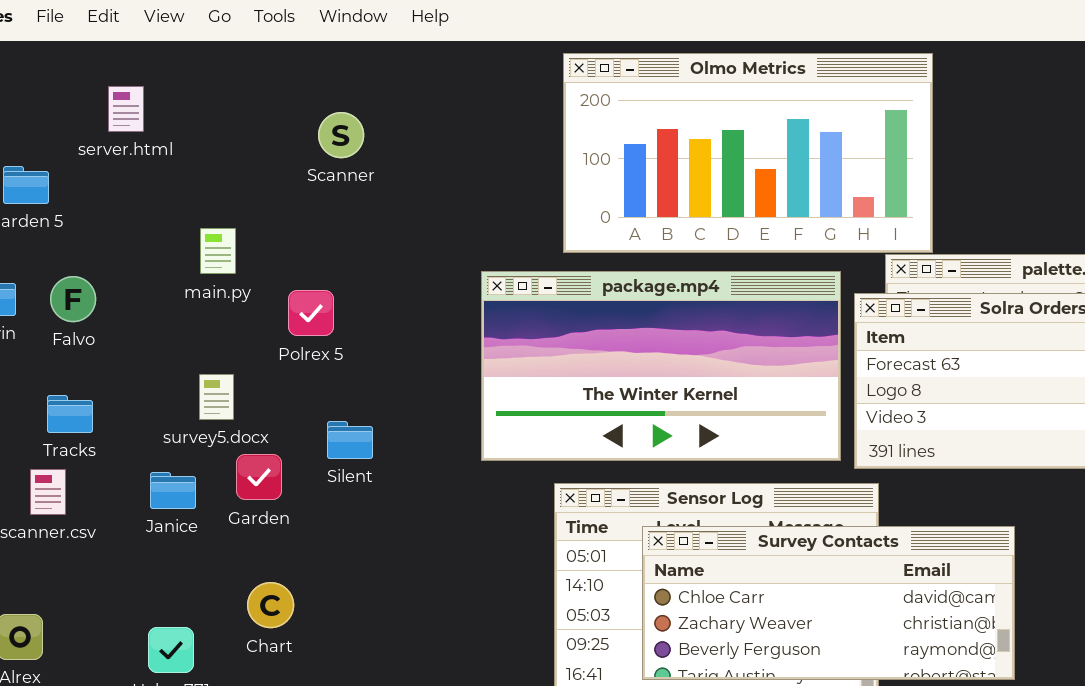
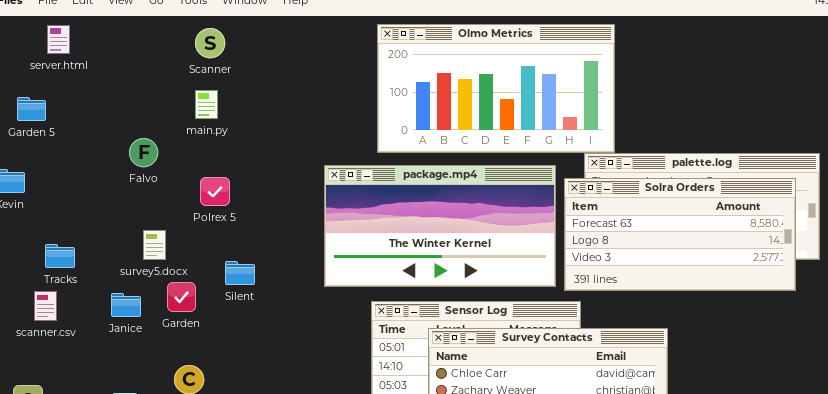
server.html: [108,86,144,132] -> [47,25,70,54], moved
Scanner: [318,112,364,158] -> [195,28,225,58], moved
main.py: [200,228,236,274] -> [195,90,218,119], moved
Falvo: [50,276,96,322] -> [129,138,158,167], moved

